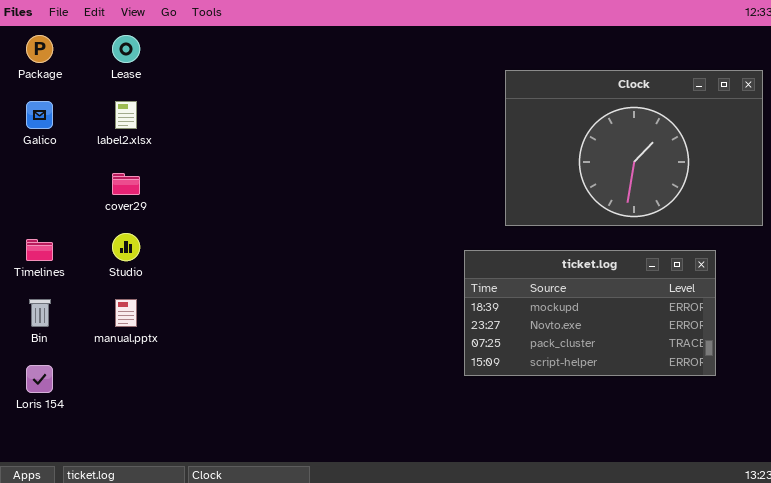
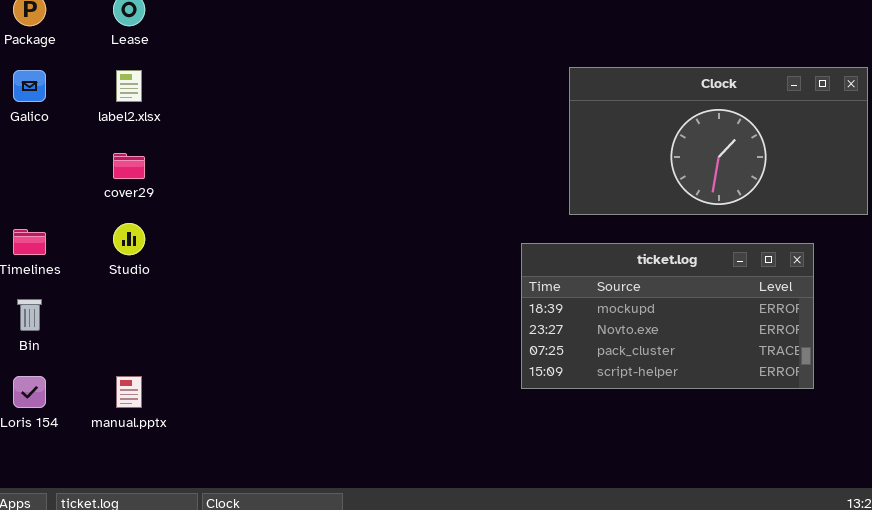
Clock: [505,70,763,226] -> [569,67,868,215], resized
manual.pptx: [115,299,137,327] -> [116,376,142,408], moved

